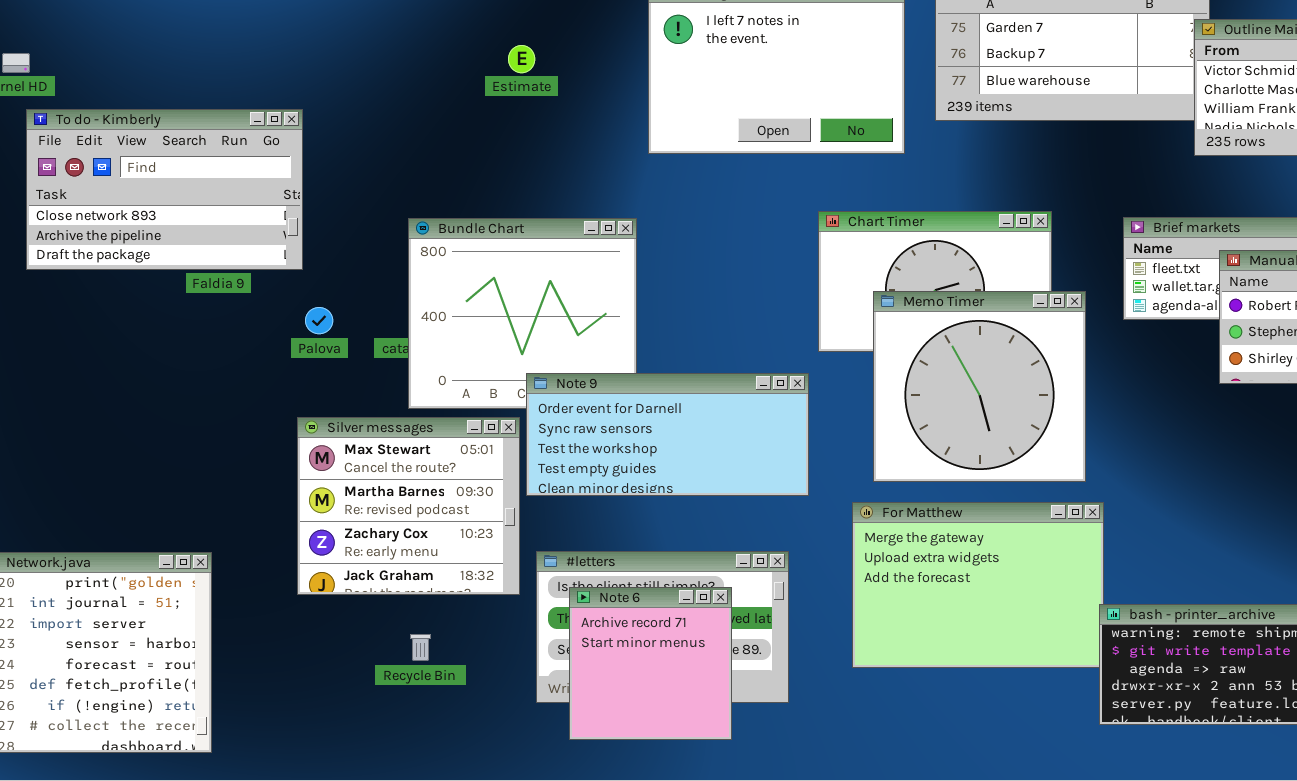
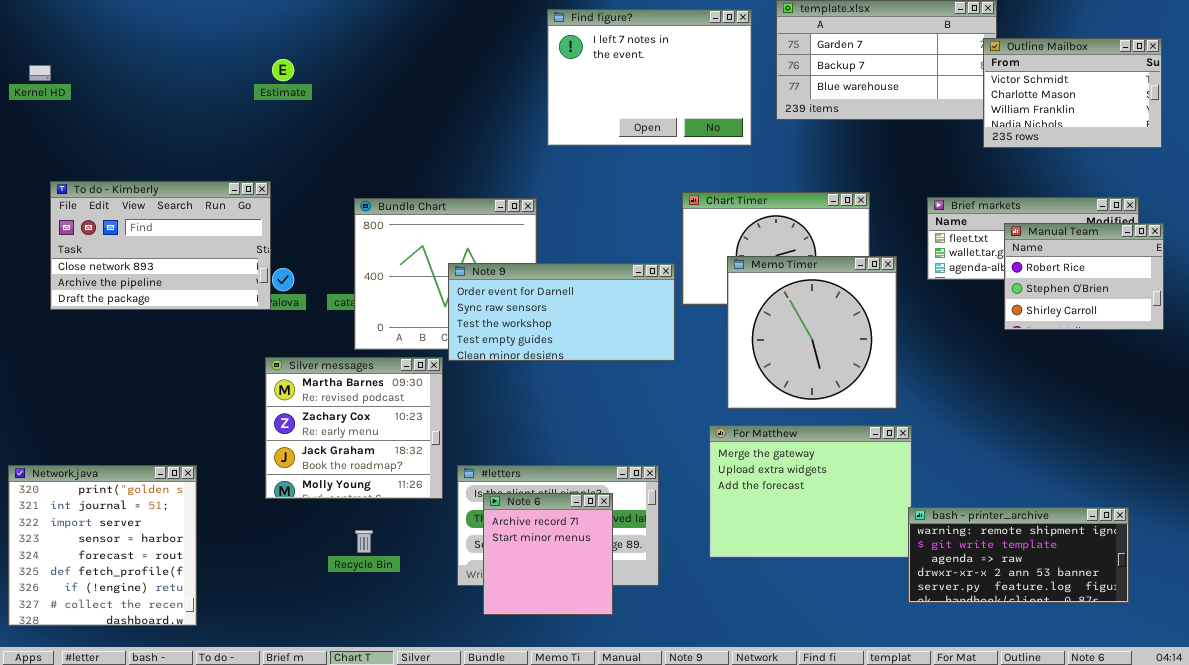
Estimate: [508,45,535,73] -> [272,59,294,81], moved
To do - Kimberly: [26,109,303,270] -> [50,181,271,310], moved
Note 9: [526,373,809,496] -> [448,263,675,361], moved
Silver messages: [297,417,520,595] -> [265,357,443,499], scrolled down 1 row

